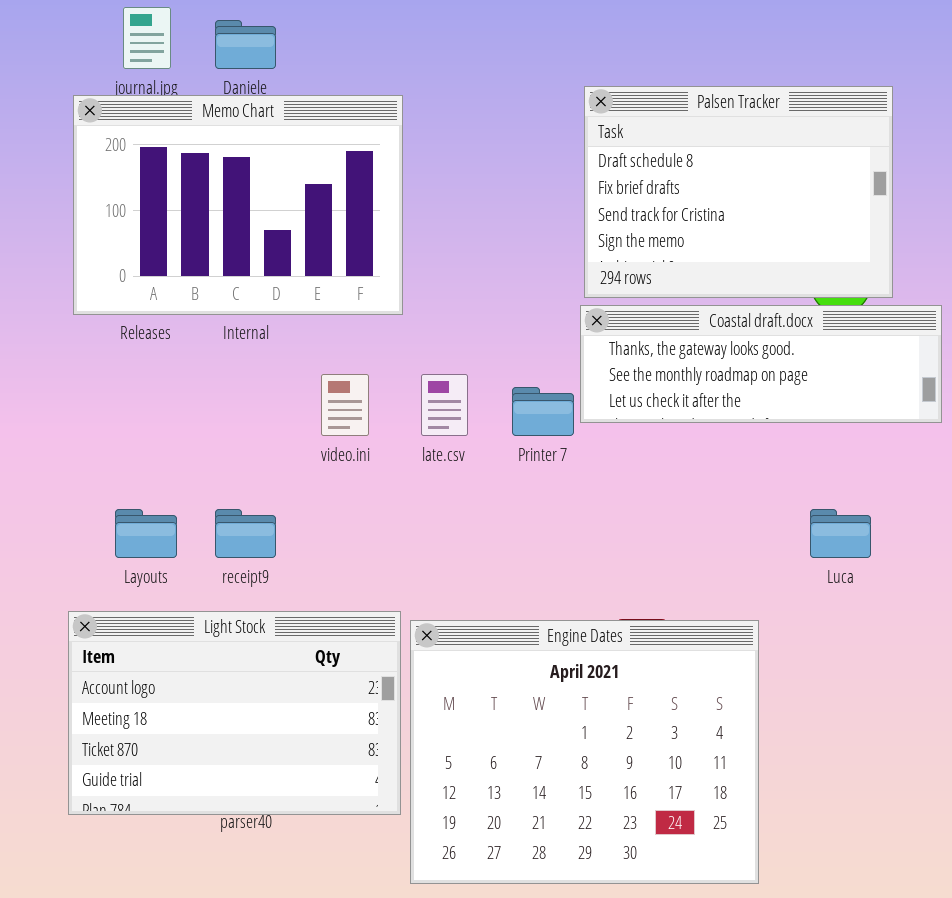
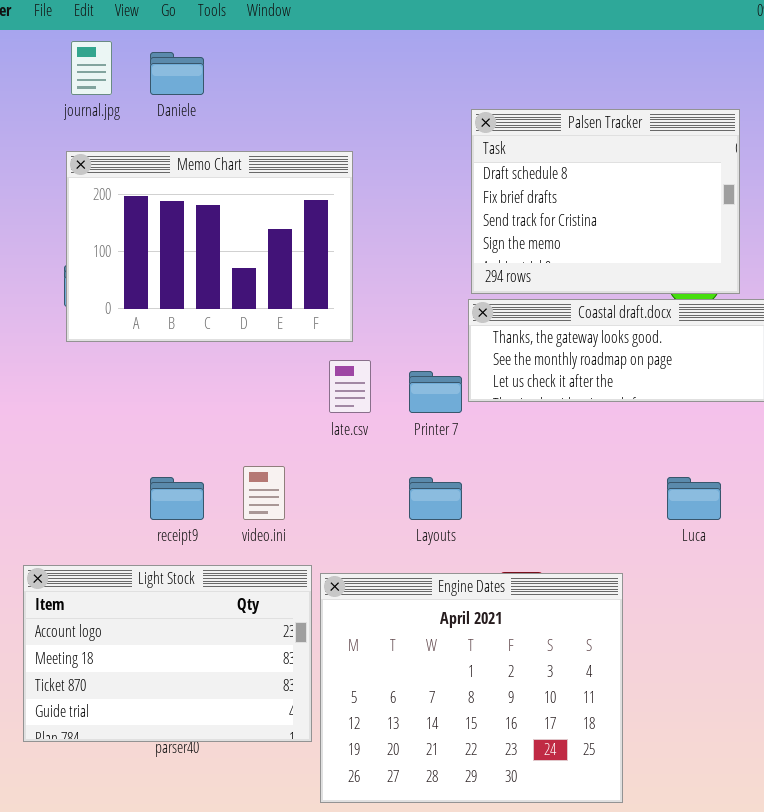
Memo Chart: [73,95,403,315] -> [66,151,353,342], moved
video.ini: [321,374,369,436] -> [243,466,285,520], moved
Layouts: [115,509,177,558] -> [409,477,462,520], moved

